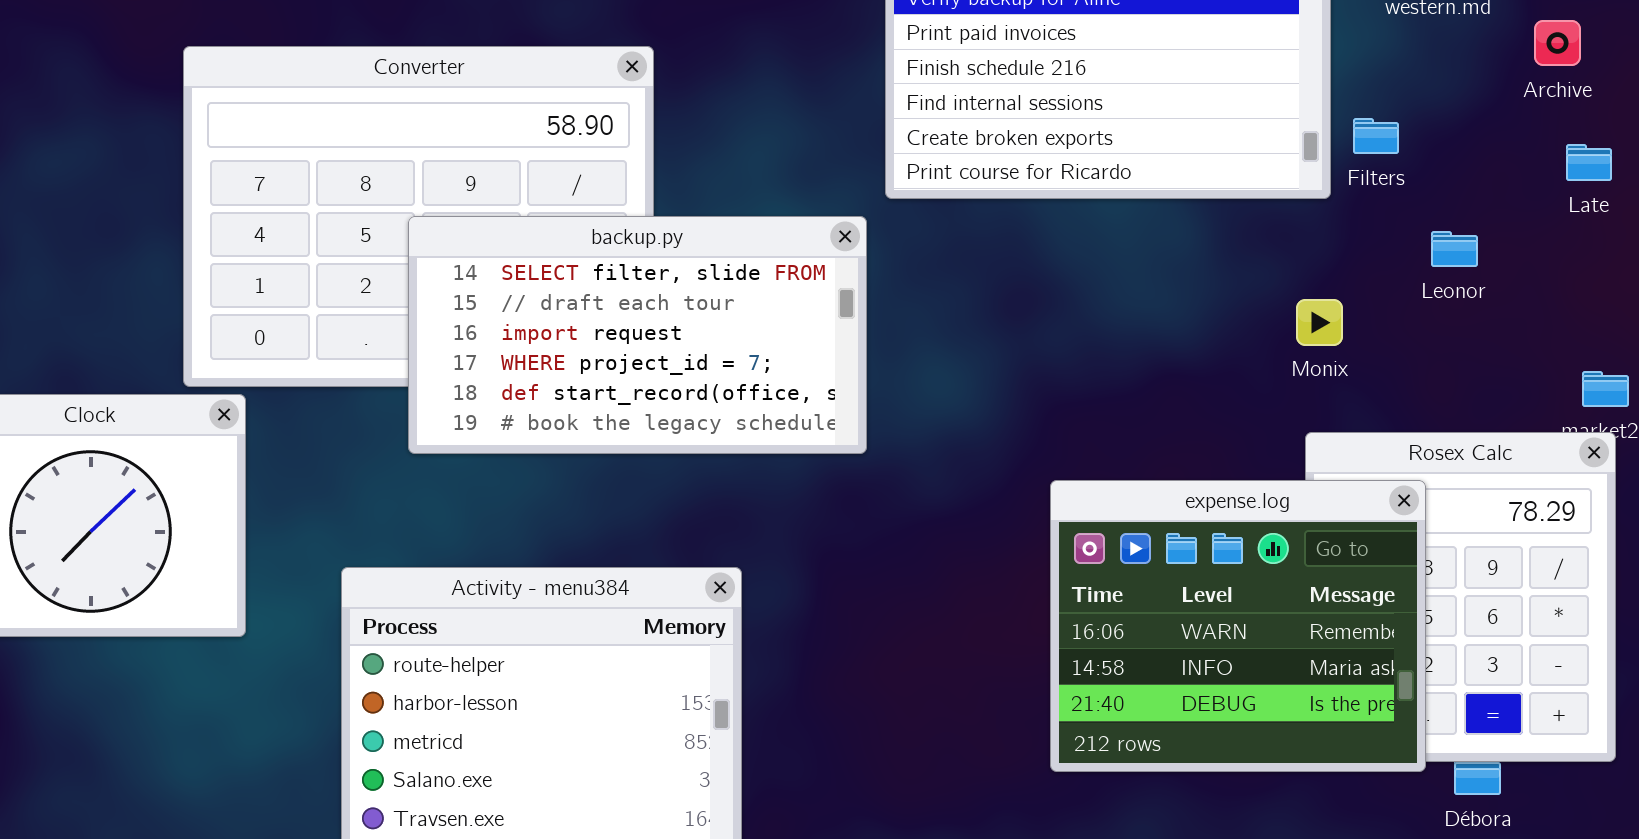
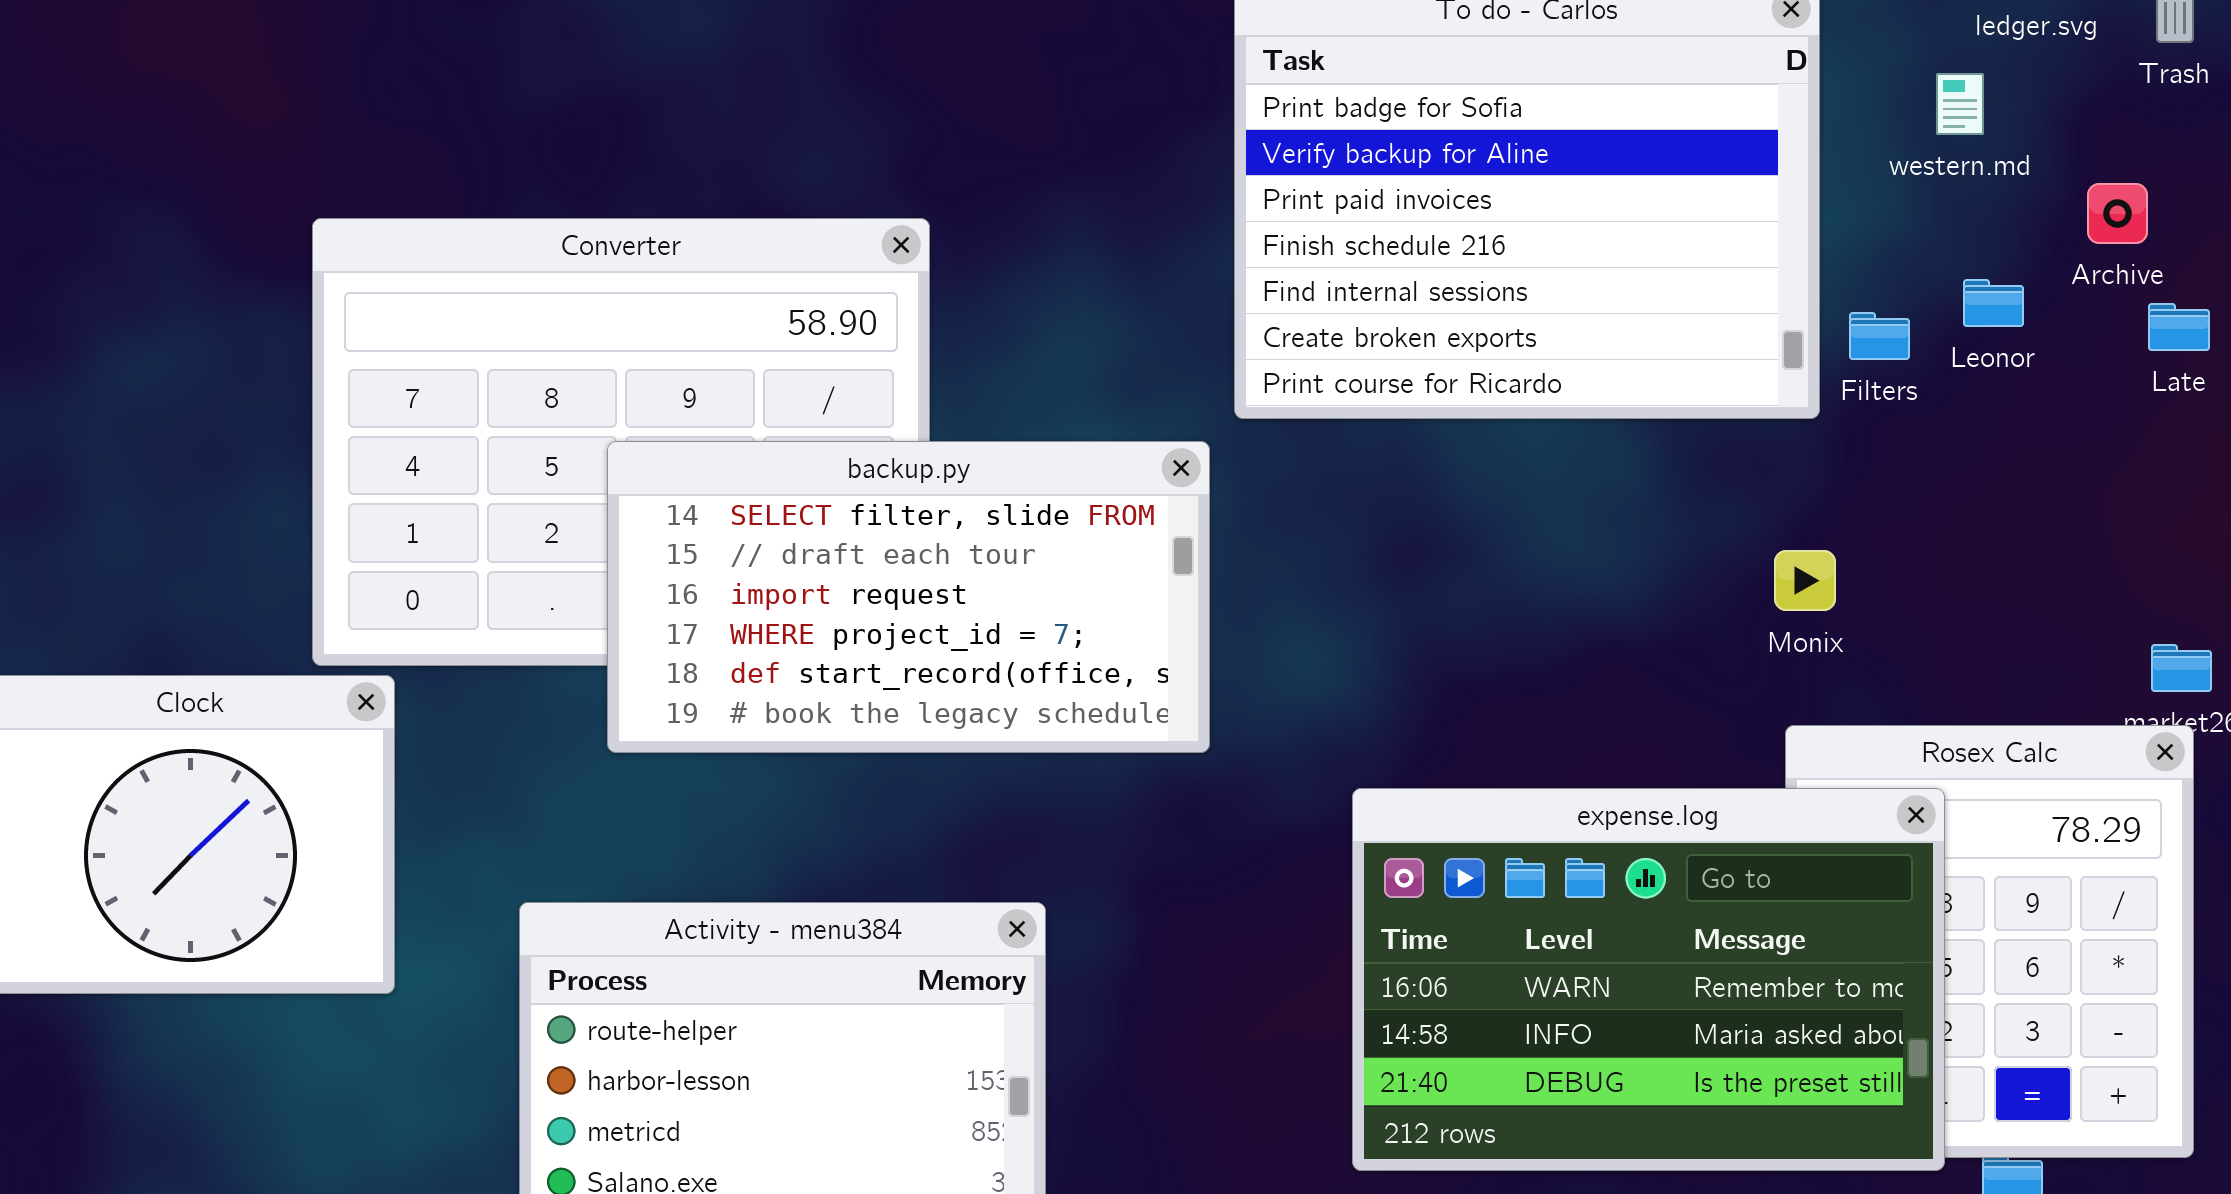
Late: [1566,144,1612,181] -> [2148,303,2210,351], moved
Leonor: [1431,231,1478,267] -> [1963,279,2024,327], moved
expense.log: [1050,480,1426,772] -> [1352,788,1945,1171], resized

